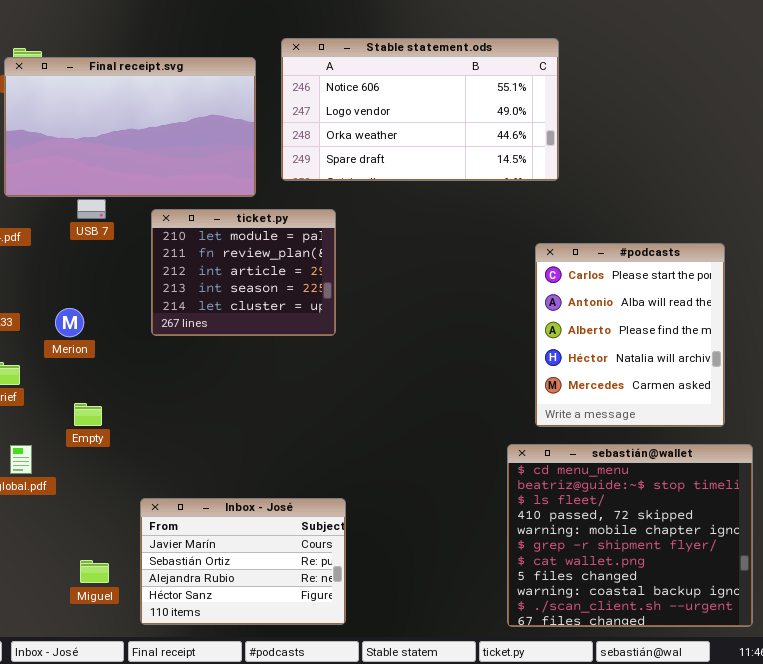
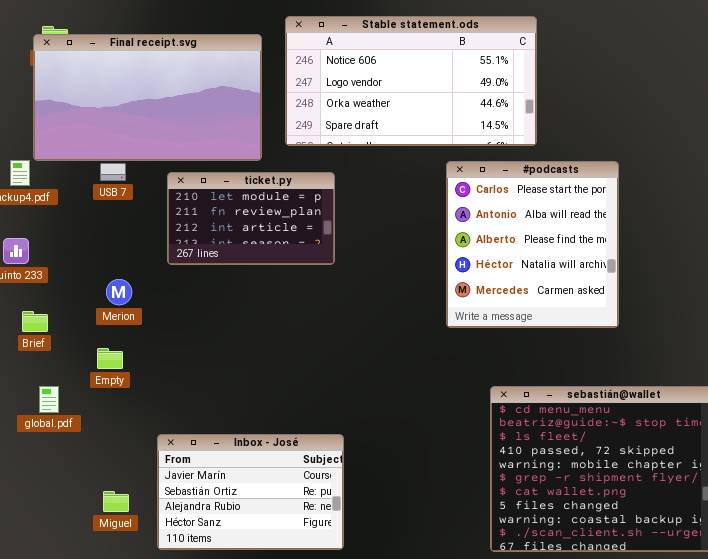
ticket.py: [151,209,336,336] -> [167,172,335,265], resized
#podcasts: [535,243,725,427] -> [446,161,619,328], moved
Merion: [55,308,84,337] -> [106,279,132,305], moved

